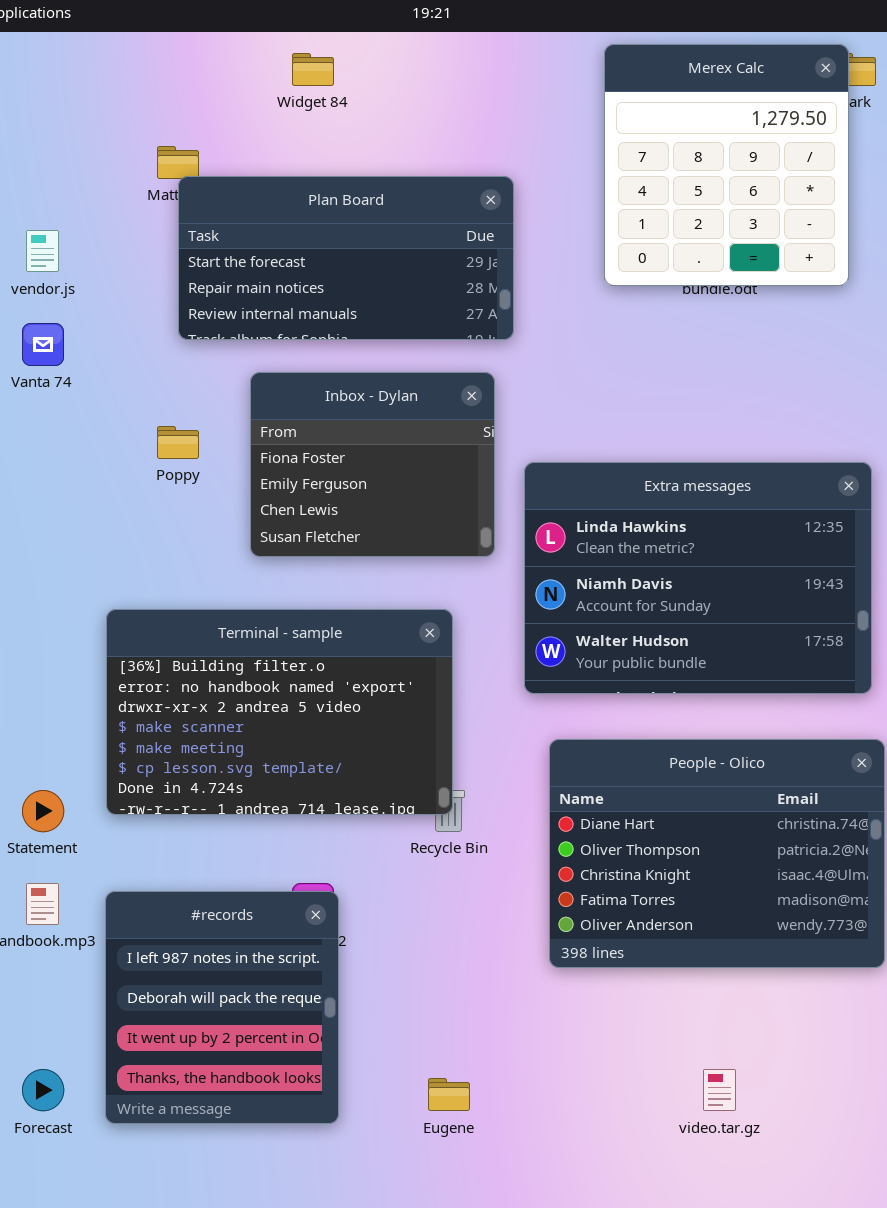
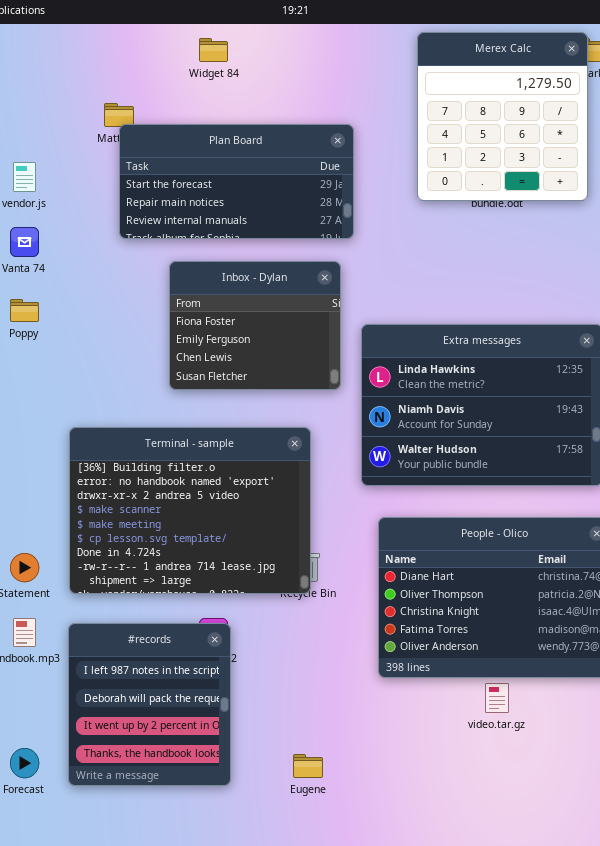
Poppy: [157,426,199,459] -> [10,299,39,322], moved
Terminal - sample: [106,609,453,815] -> [69,427,311,594], resized
video.tar.gz: [703,1069,736,1111] -> [485,683,509,713], moved

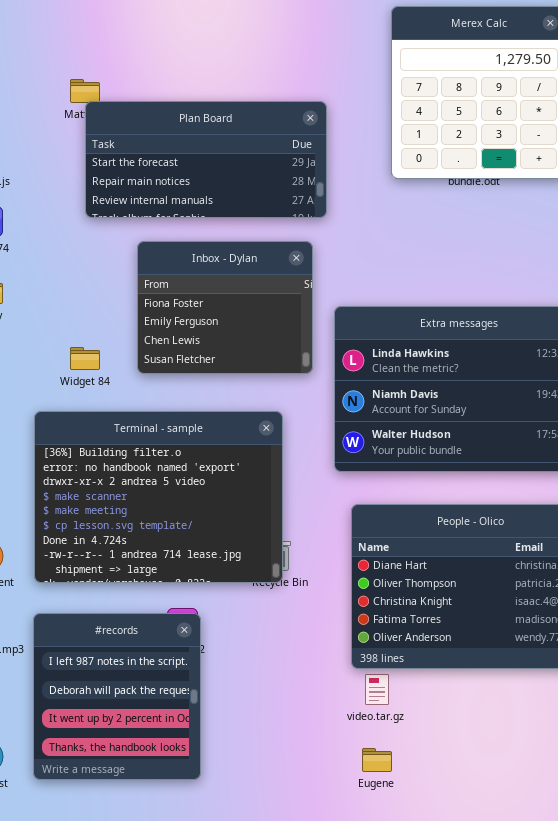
Widget 84: [199,38,228,62] -> [70,347,100,370], moved
video.tar.gz: [485,683,509,713] -> [365,674,389,705], moved
Eugene: [293,754,323,778] -> [362,748,392,772], moved

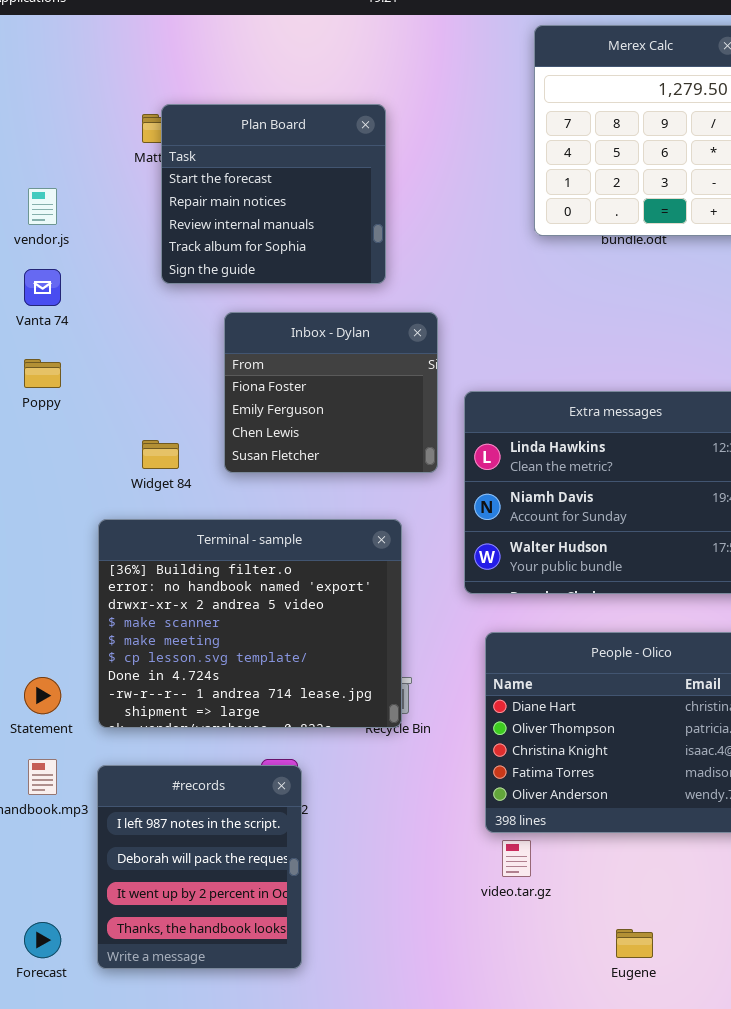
Plan Board: [85,101,327,218] -> [161,104,386,284], resized
Eugene: [362,748,392,772] -> [616,929,653,958], moved

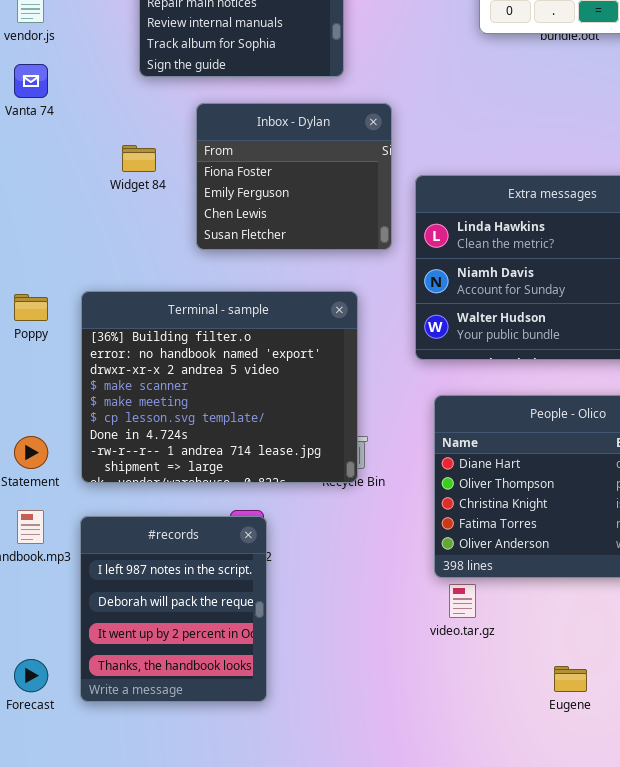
Poppy: [24,359,61,388] -> [14,294,48,321], moved
Widget 84: [142,440,179,469] -> [122,145,156,172], moved

